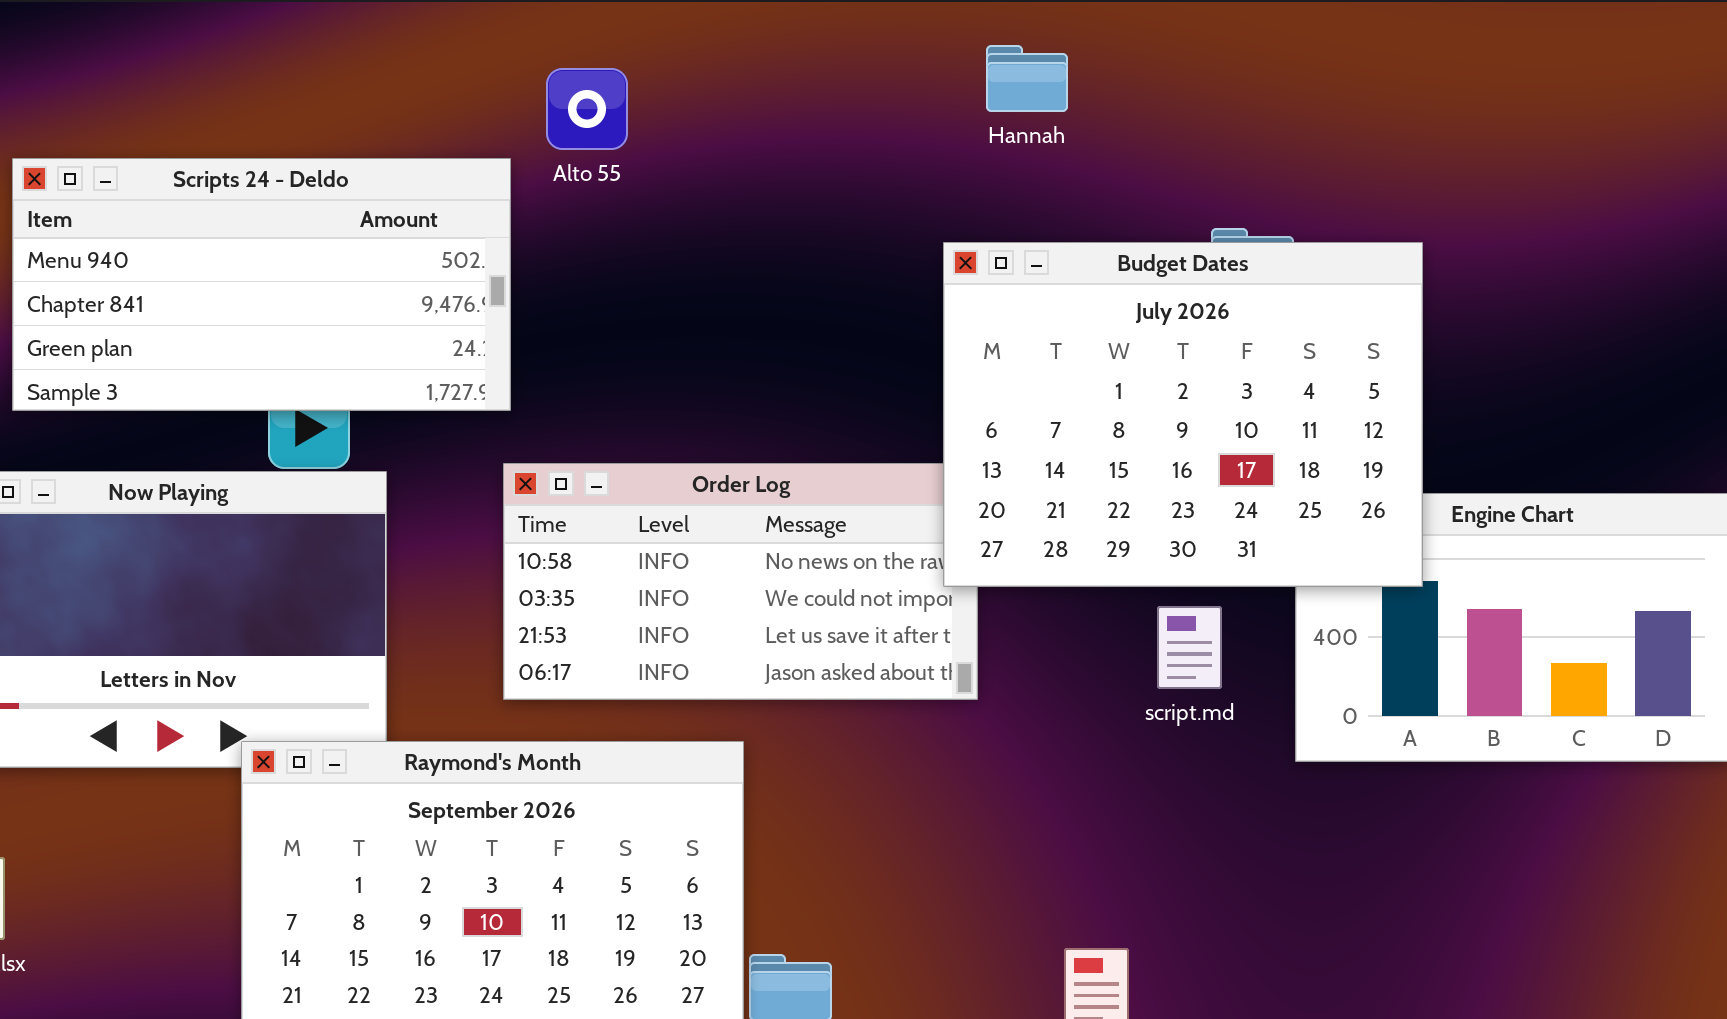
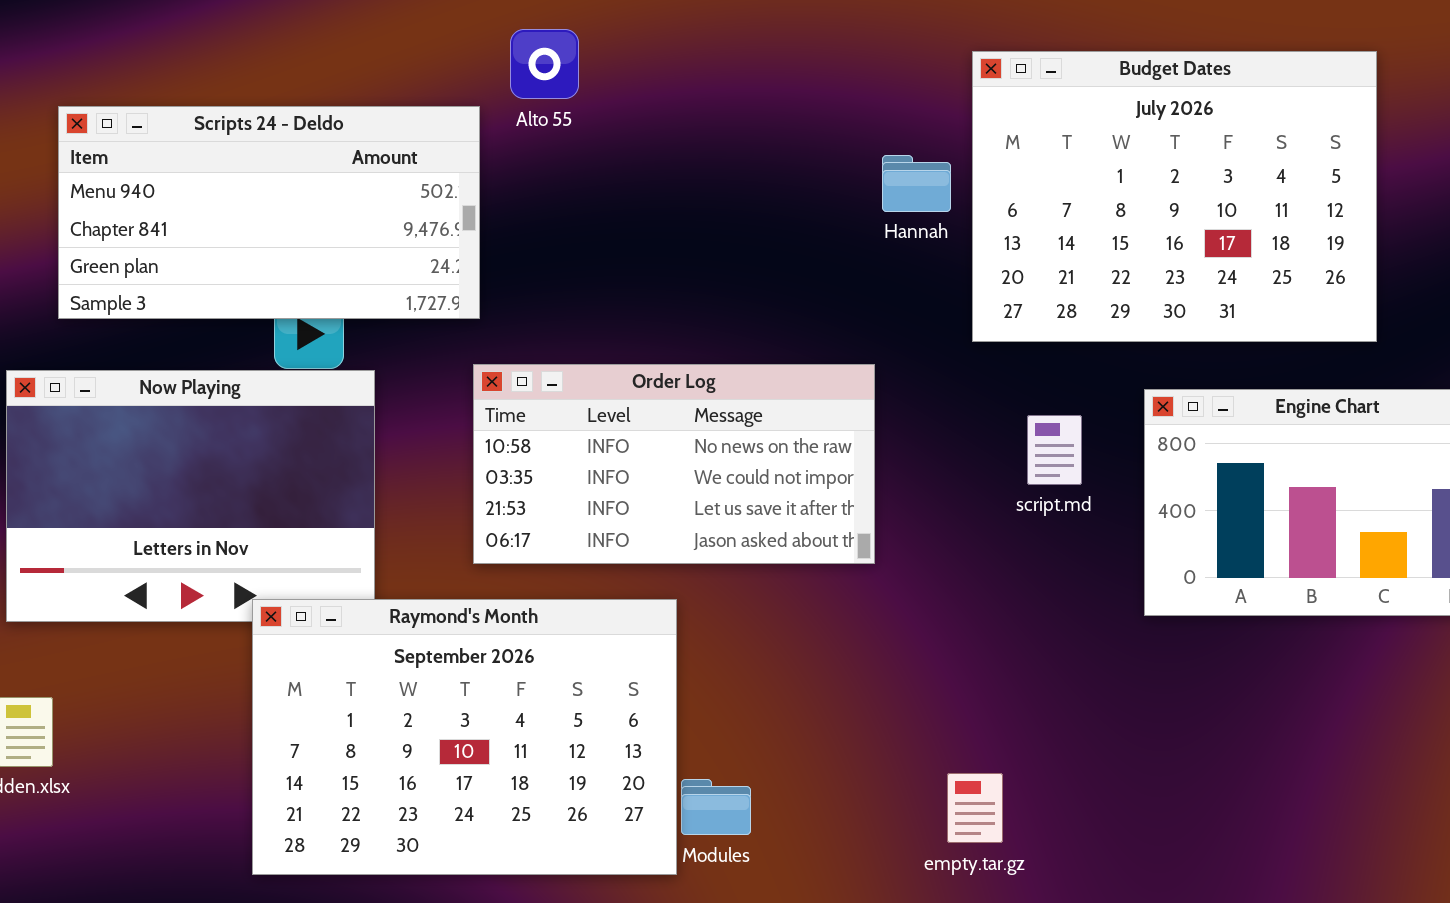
Hannah: [986,45,1068,112] -> [882,155,951,212], moved
Budget Dates: [943,242,1423,587] -> [972,51,1377,342], moved
script.md: [1157,606,1222,689] -> [1027,415,1082,485], moved

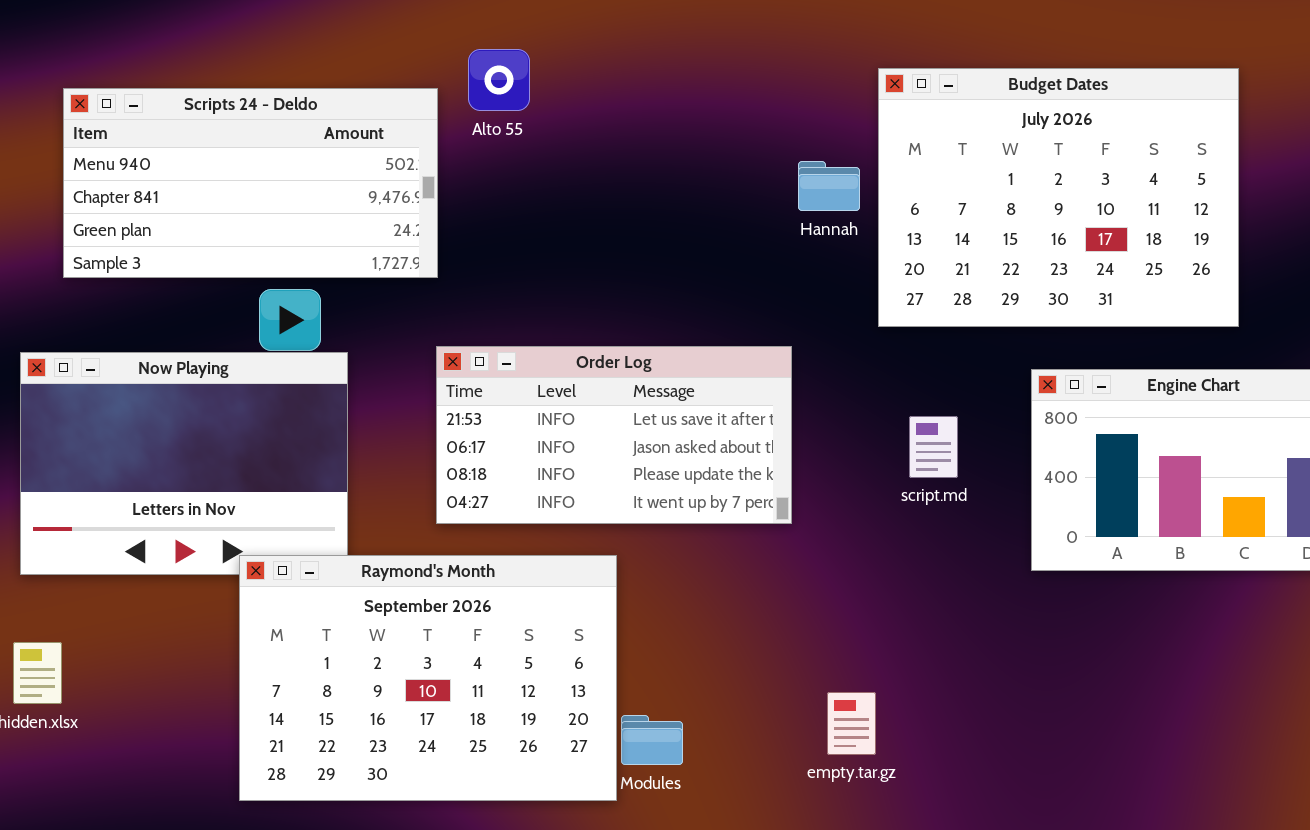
Scripts 24 - Deldo: [58,106,480,319] -> [63,88,438,278], moved
Order Log: [473,364,875,564] -> [436,346,792,524], scrolled down 2 rows
script.md: [1027,415,1082,485] -> [909,416,958,478], moved
empty.tar.gz: [947,773,1003,843] -> [827,692,876,755], moved

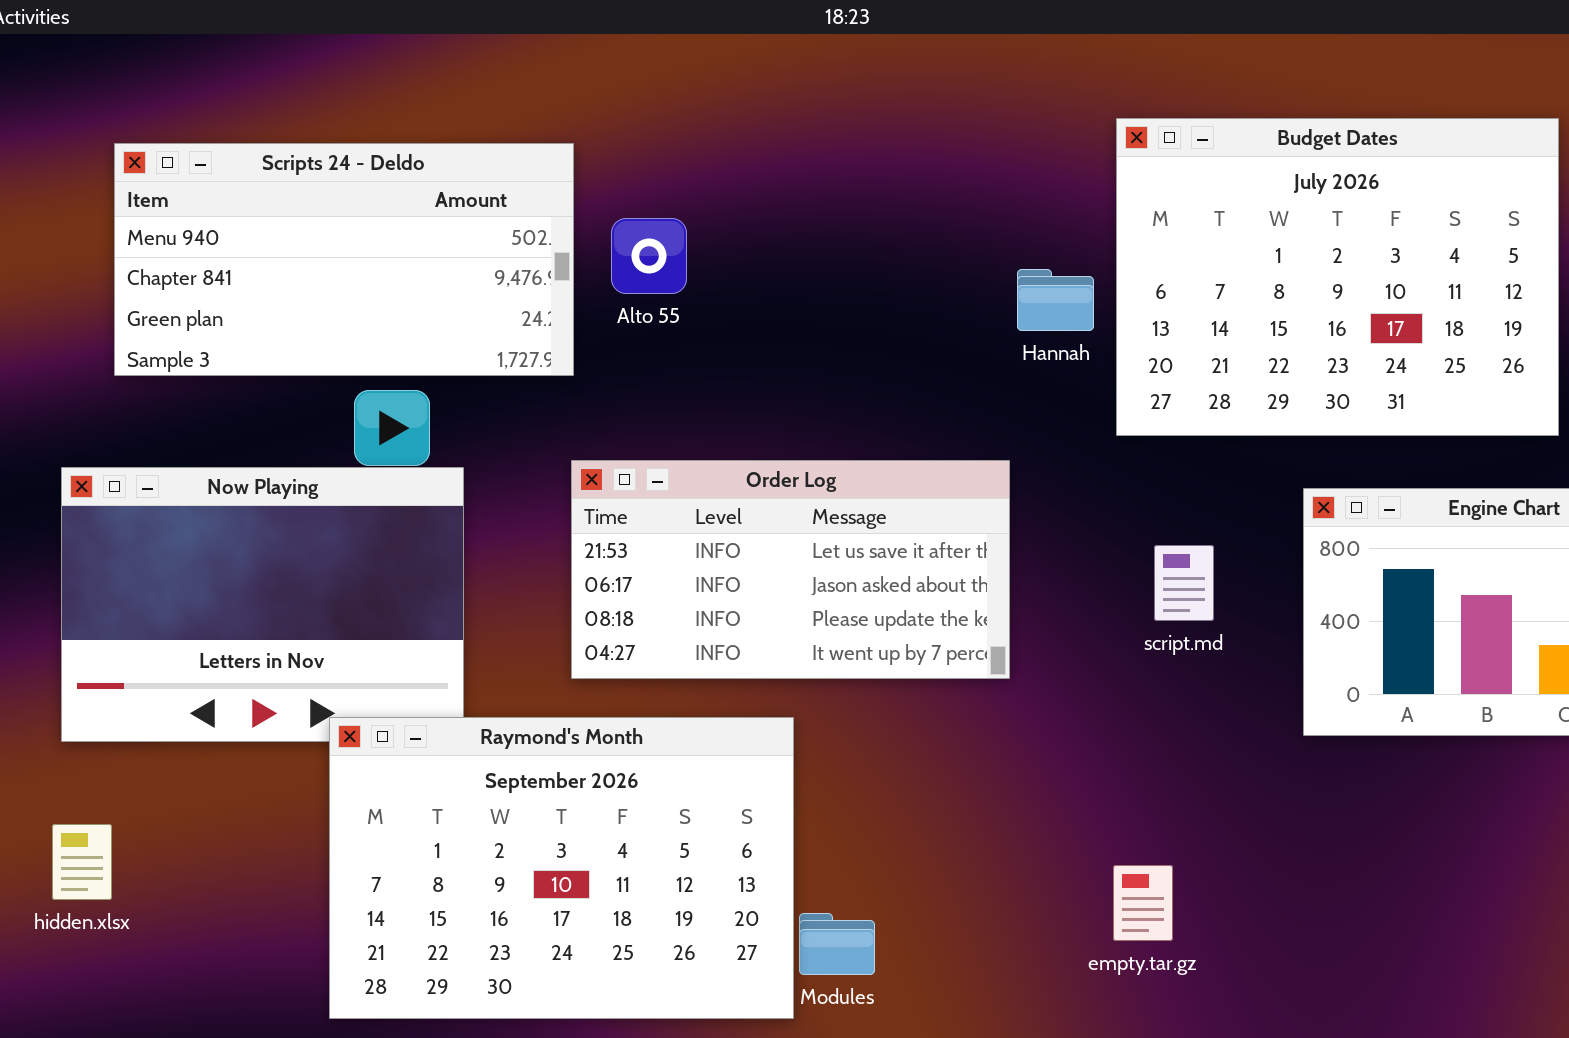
Alto 55: [468,49,530,111] -> [611,218,687,294], moved
Hannah: [798,161,860,211] -> [1017,269,1094,331], moved
empty.tar.gz: [827,692,876,755] -> [1113,865,1173,941], moved

